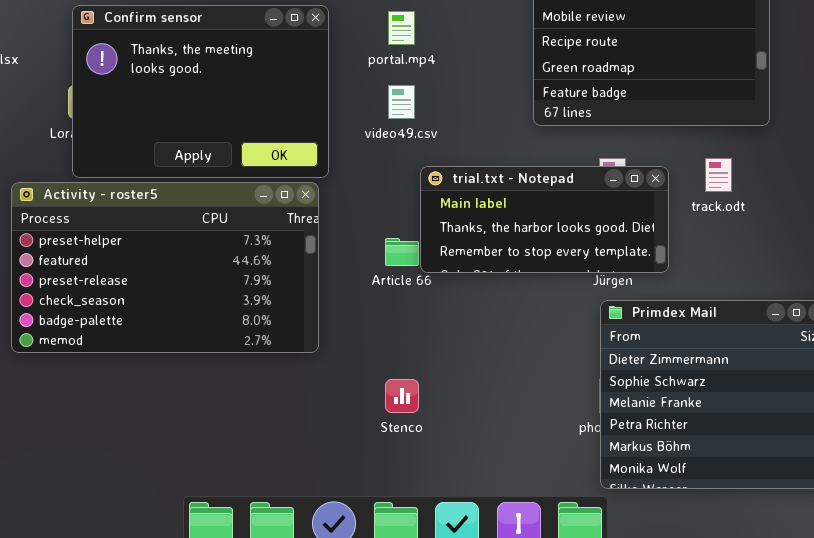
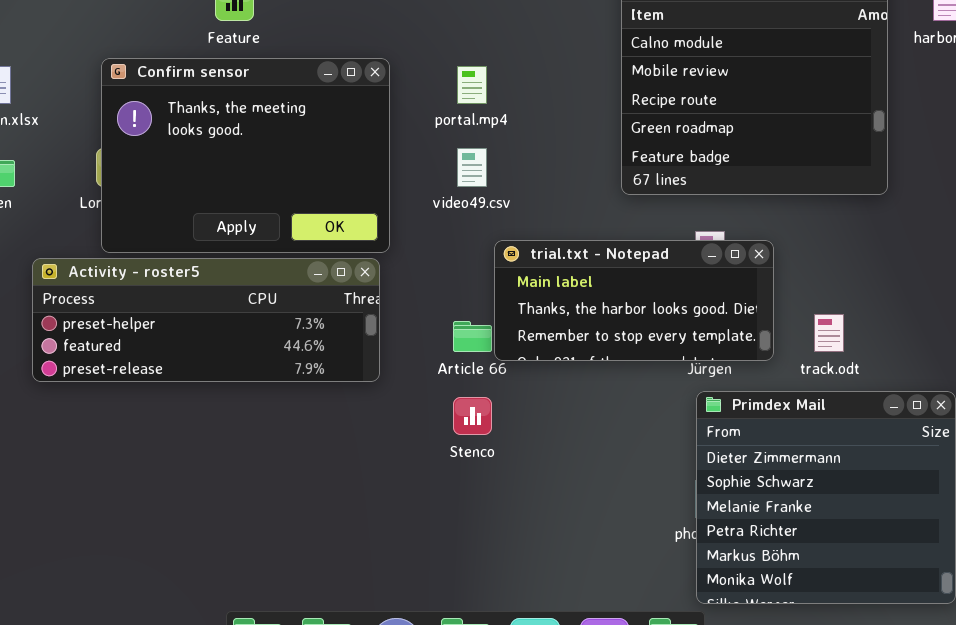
track.odt: [705,158,732,192] -> [814,314,844,352], moved
Activity - roster5: [11,182,319,353] -> [32,258,380,382], resized
Stenco: [385,379,419,413] -> [453,397,492,435], moved

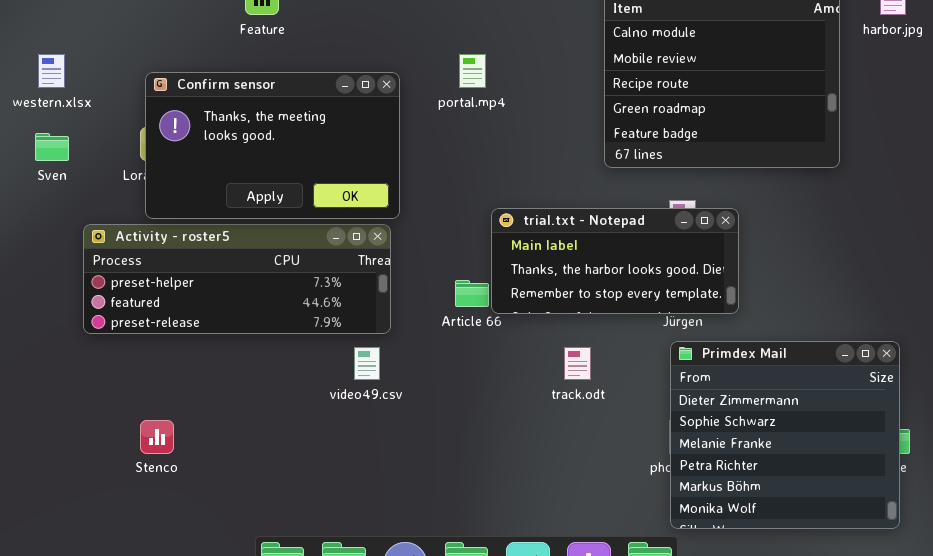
Confirm sensor: [101,58,390,253] -> [145,72,400,219], resized
video49.csv: [457,148,487,187] -> [354,347,380,380], moved
track.odt: [814,314,844,352] -> [564,347,591,380], moved
Stenco: [453,397,492,435] -> [140,420,174,454], moved

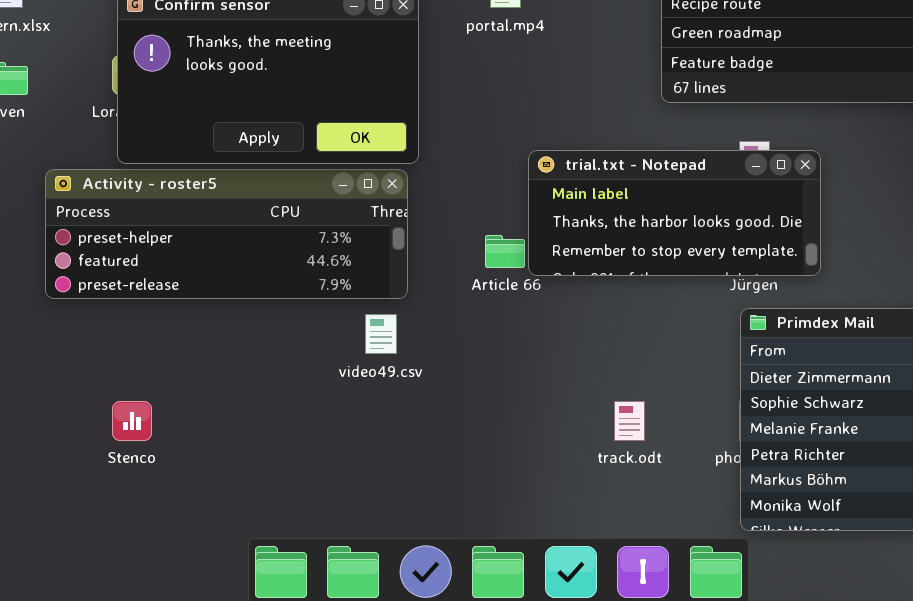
track.odt: [564,347,591,380] -> [614,401,645,441], moved

